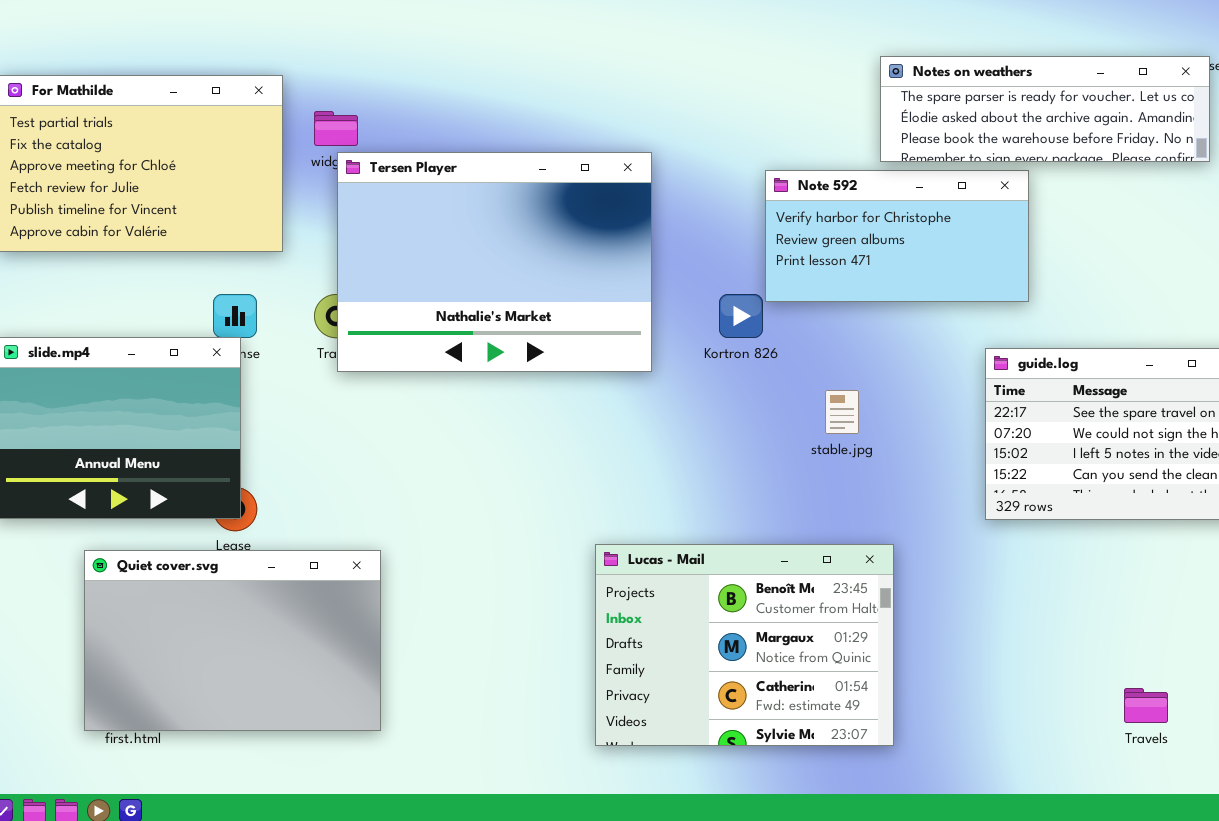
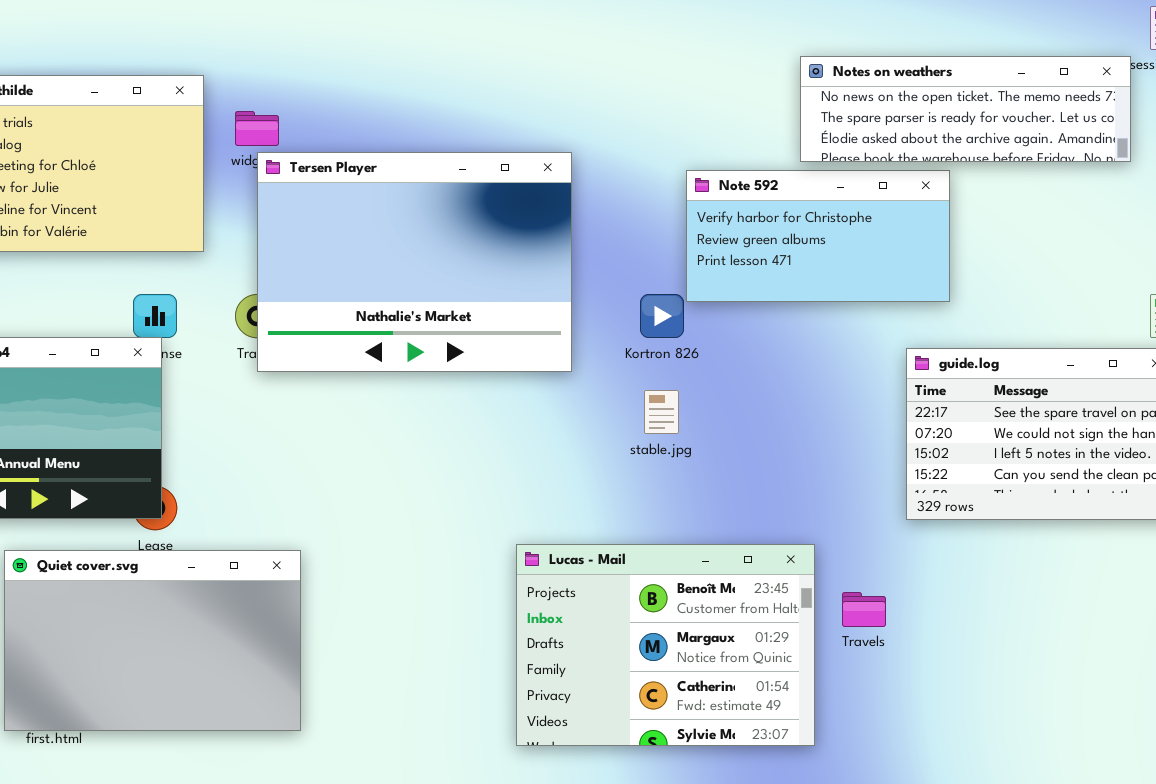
Notes on weathers: [880,56,1210,162] -> [800,56,1131,162], scrolled up 1 row
stable.jpg: [825,390,859,434] -> [644,390,679,434], moved
Travels: [1124,688,1168,723] -> [842,592,886,627], moved

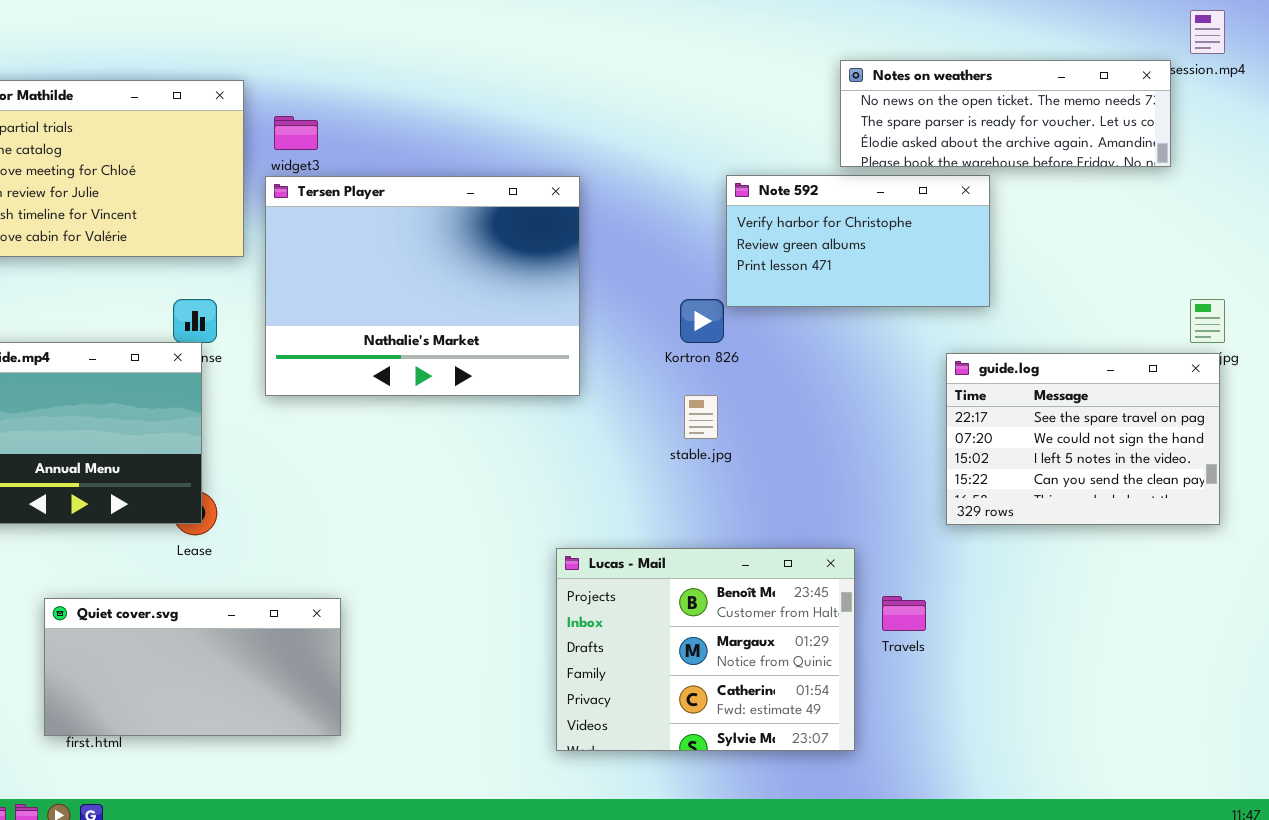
Tersen Player: [257,152,572,372] -> [265,176,580,396], moved
Quiet cover.svg: [4,550,301,731] -> [44,598,341,736], resized

